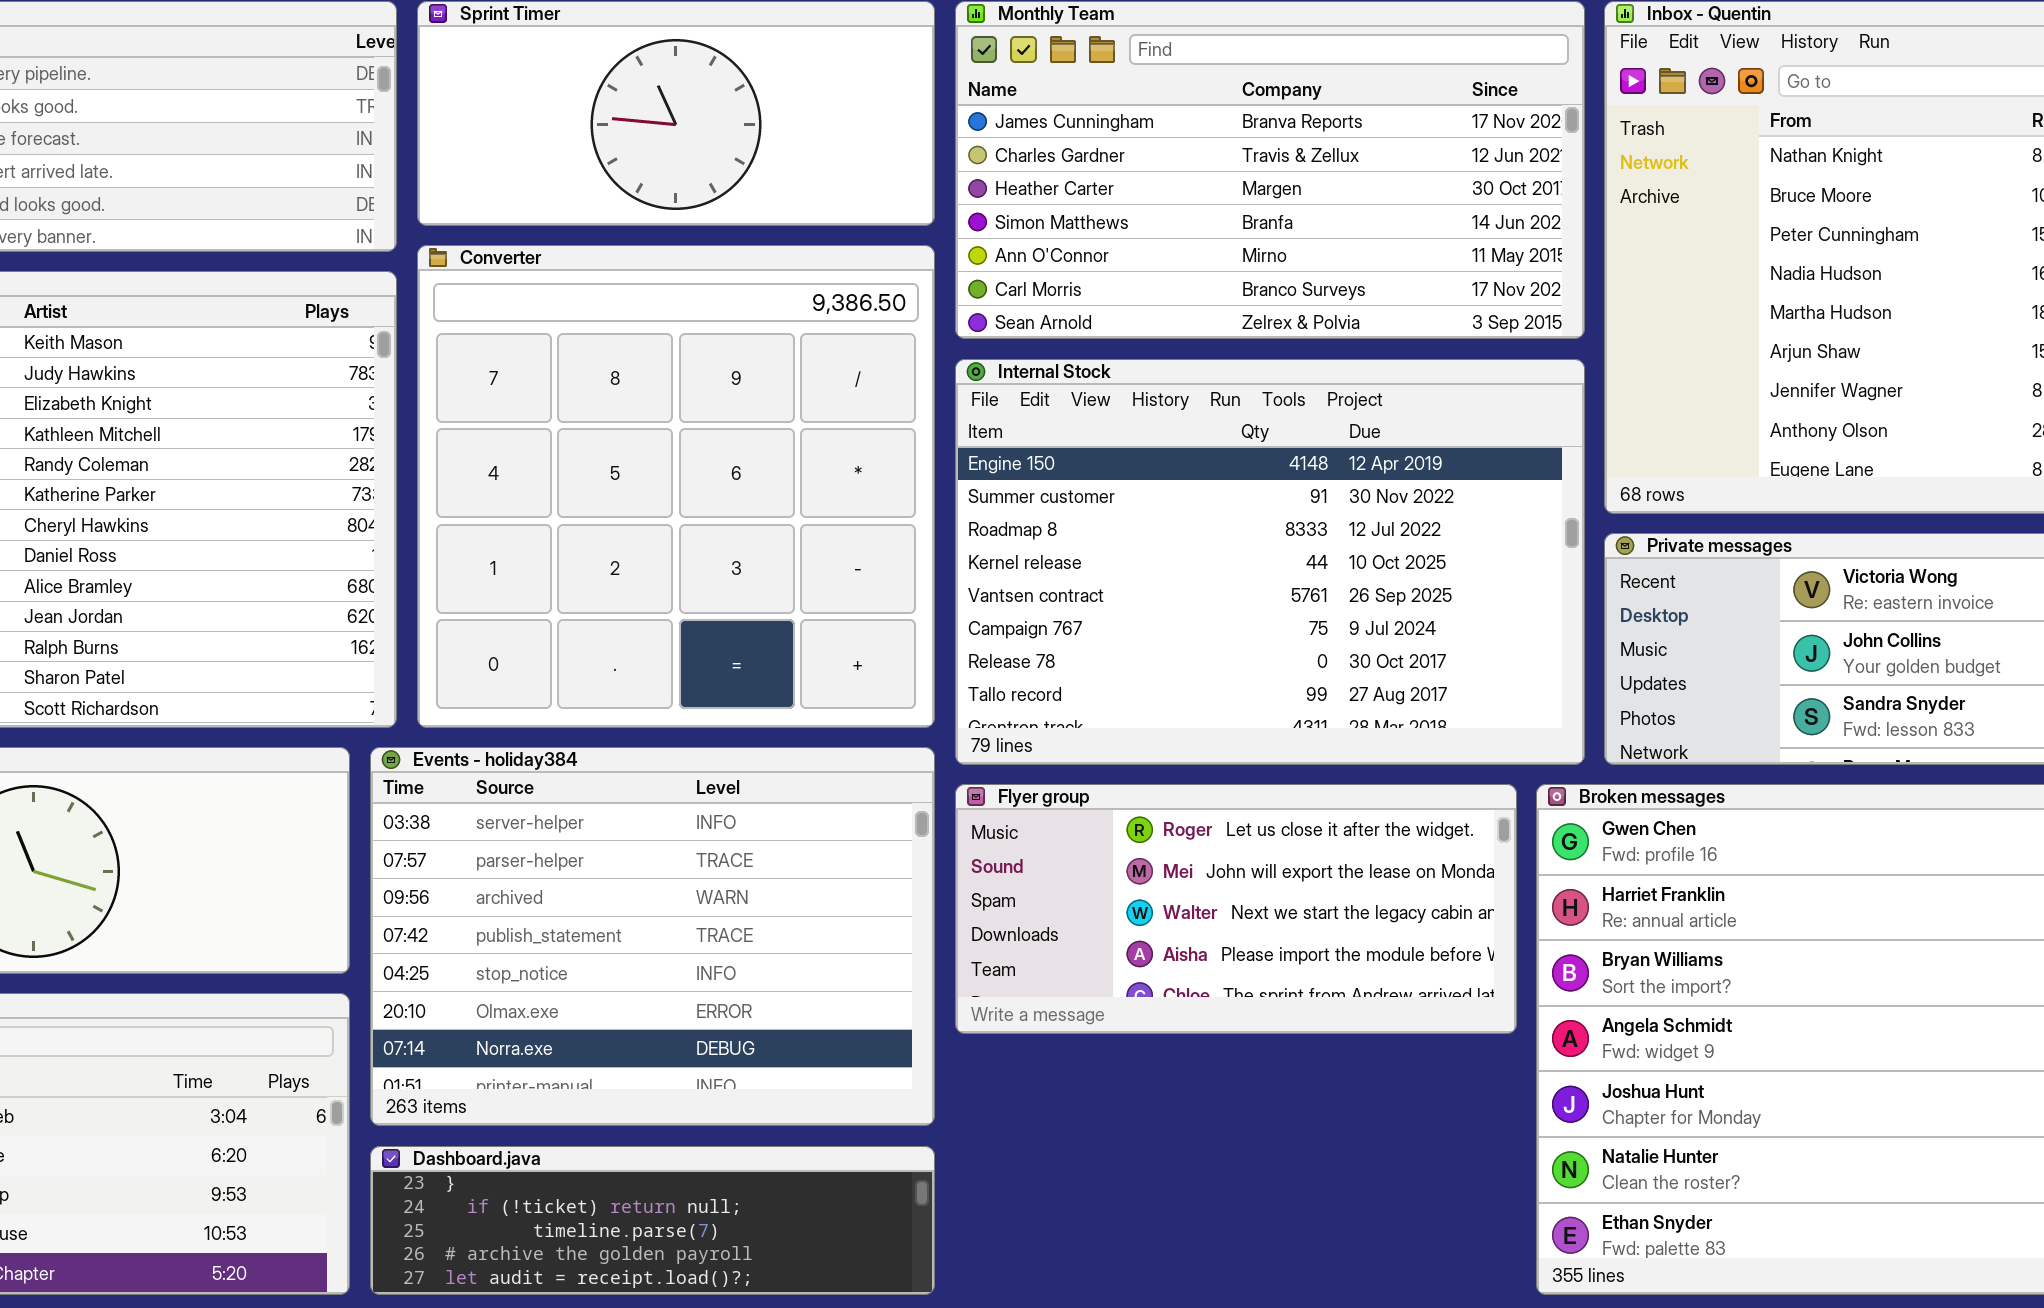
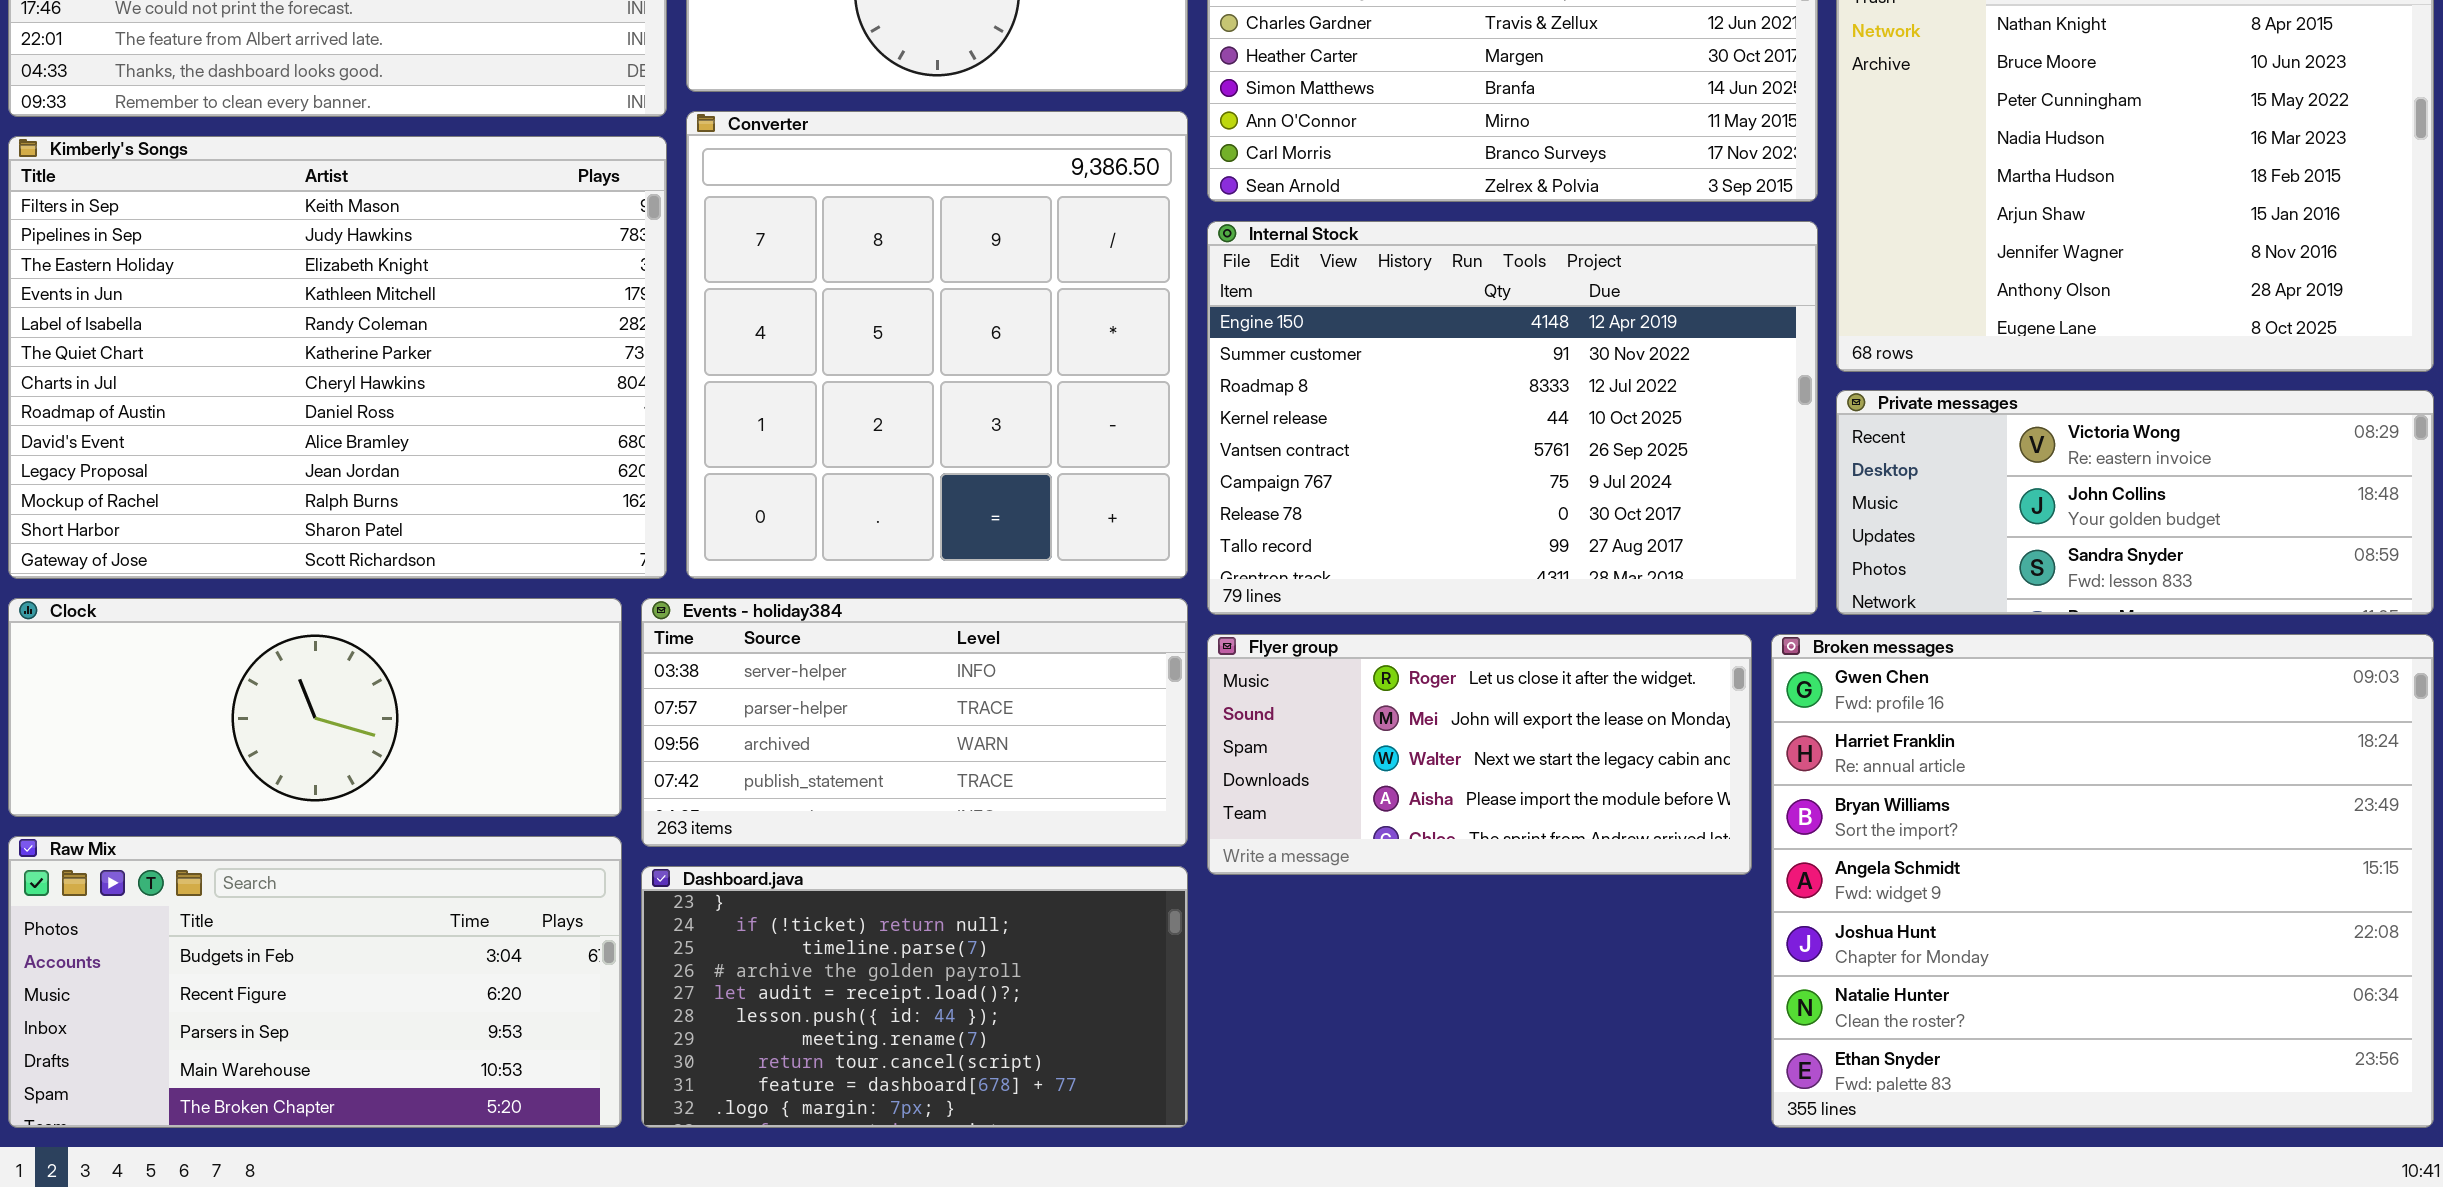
Events - holiday384: [370,747,935,1126] -> [641,598,1188,847], resized
Dashboard.java: [370,1146,935,1295] -> [641,866,1188,1128], resized

